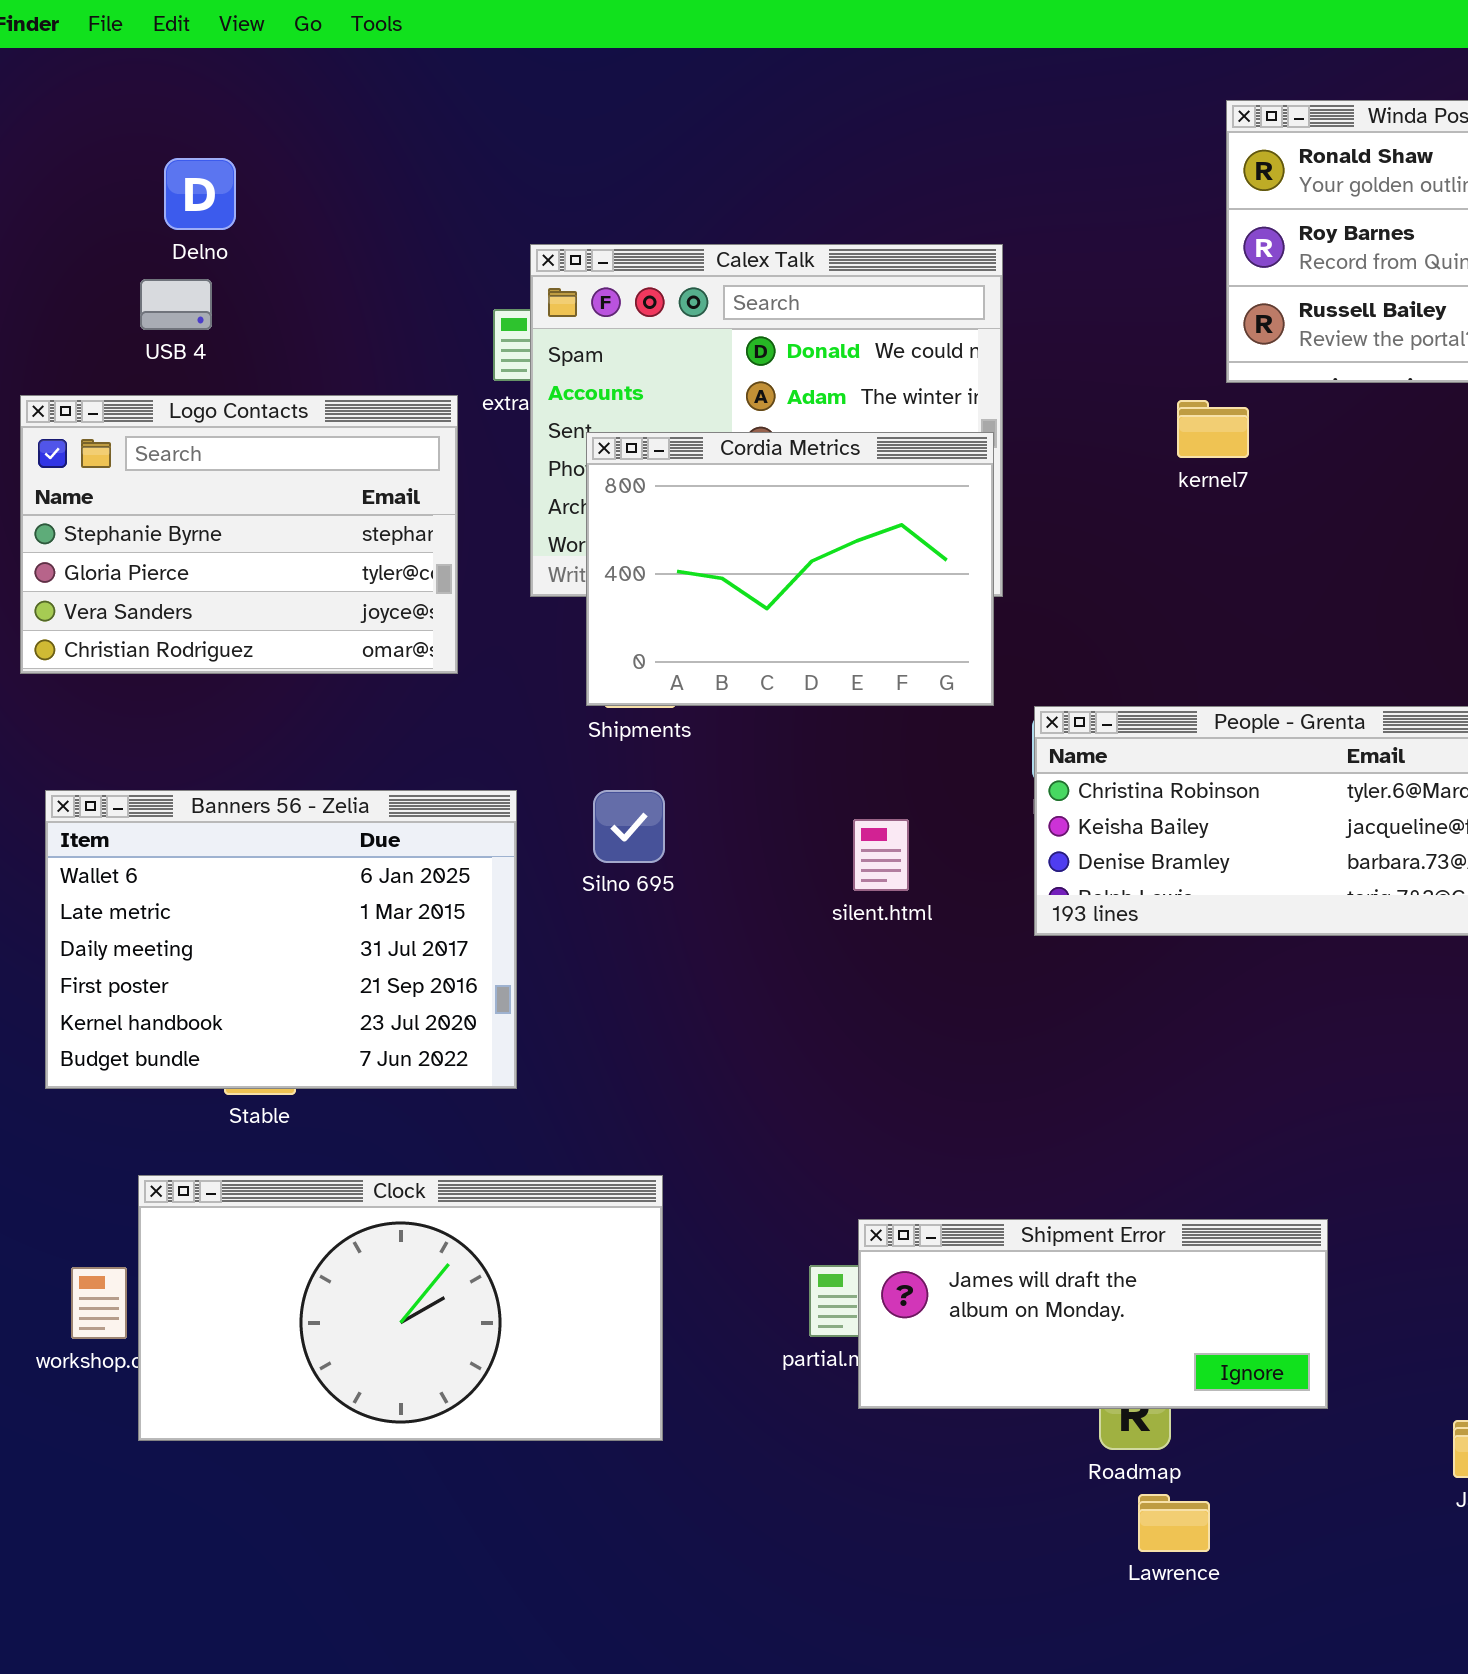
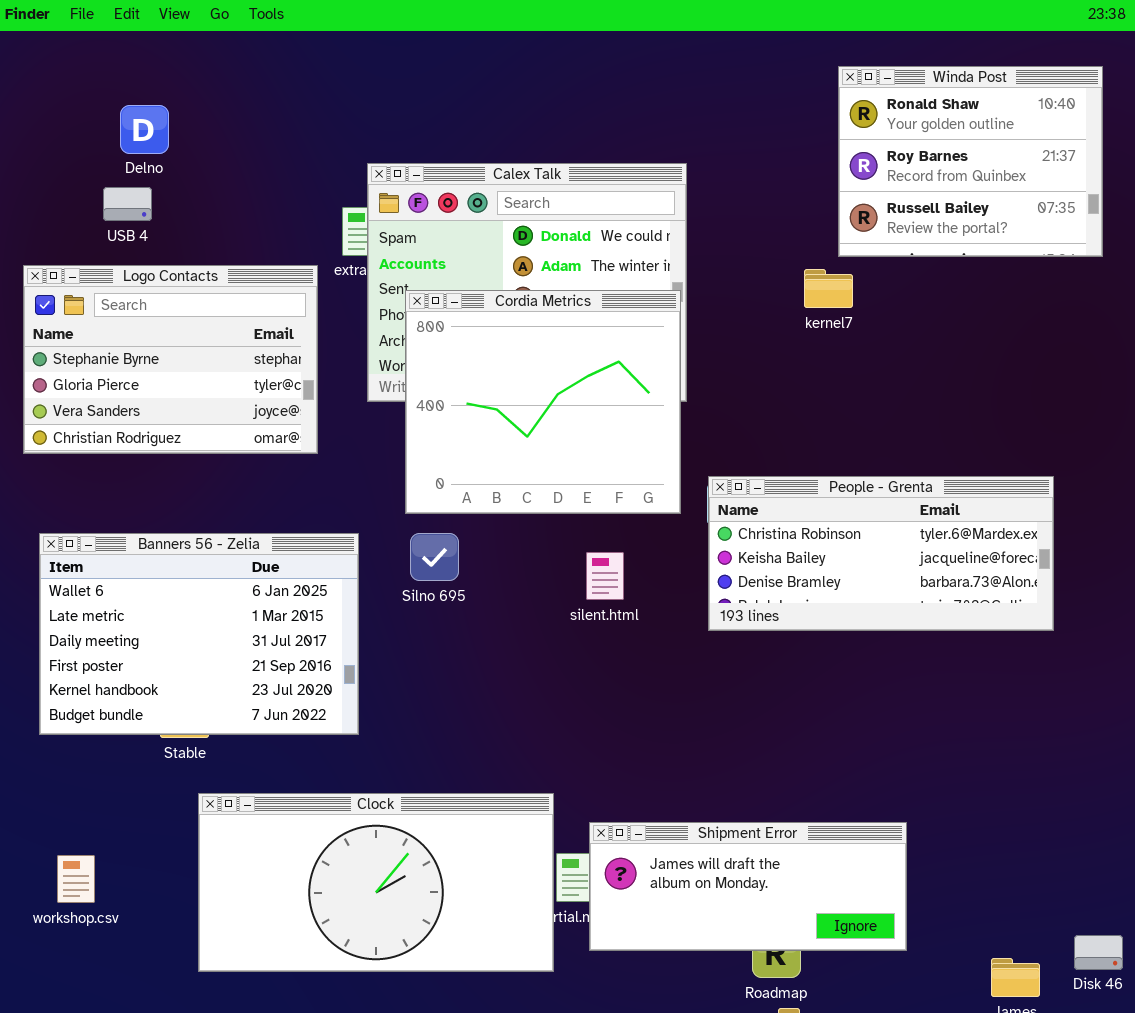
Cordia Metrics: [586,432,994,706] -> [405,290,681,514], resized
Clock: [138,1175,663,1441] -> [198,793,554,972], moved

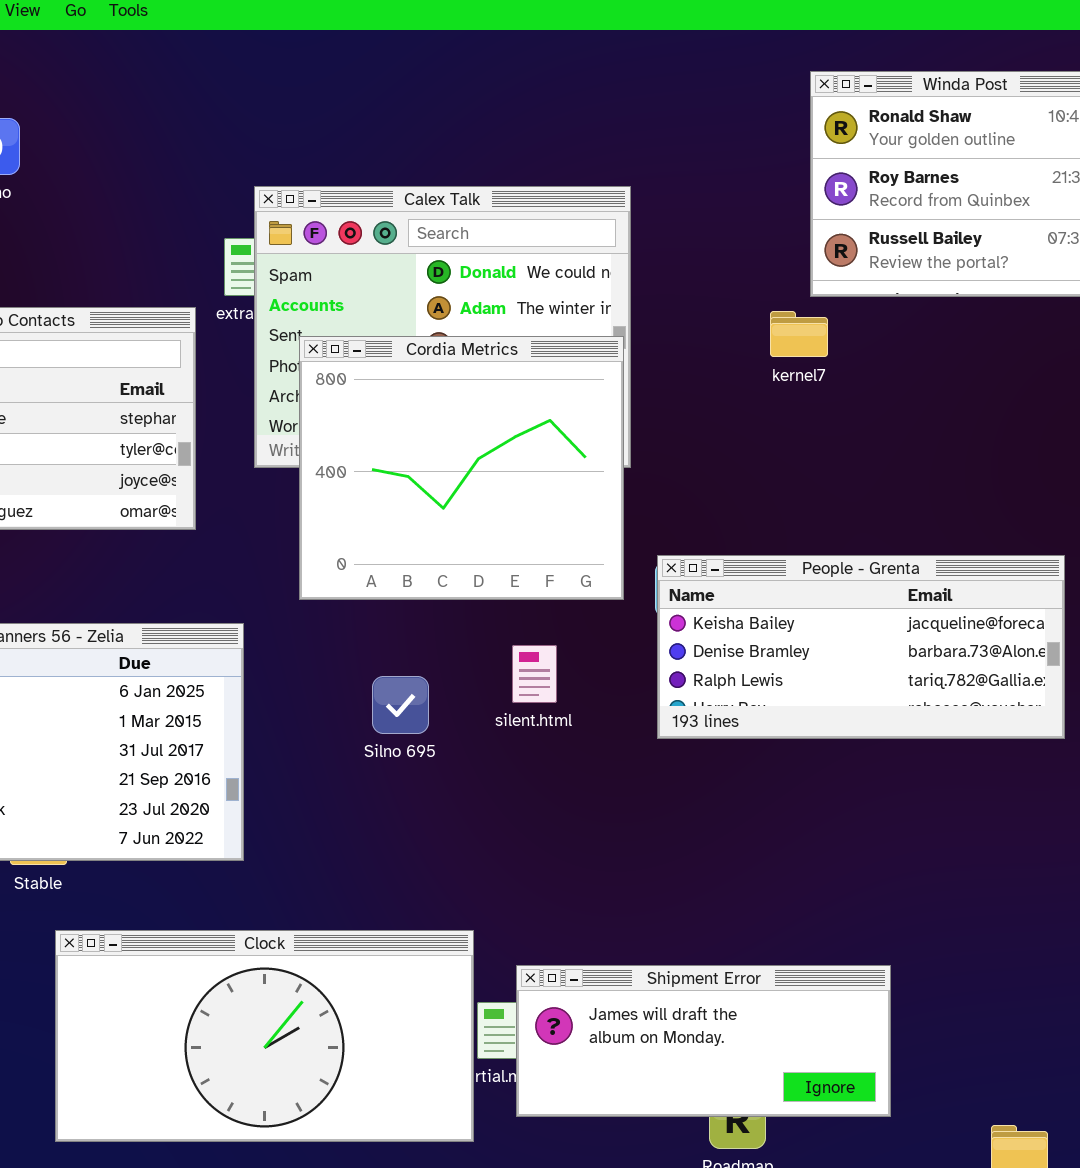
People - Grenta: [708,476,1054,631] -> [657,555,1065,739], scrolled down 1 row
Silno 695: [410,533,459,581] -> [372,676,429,734], moved

